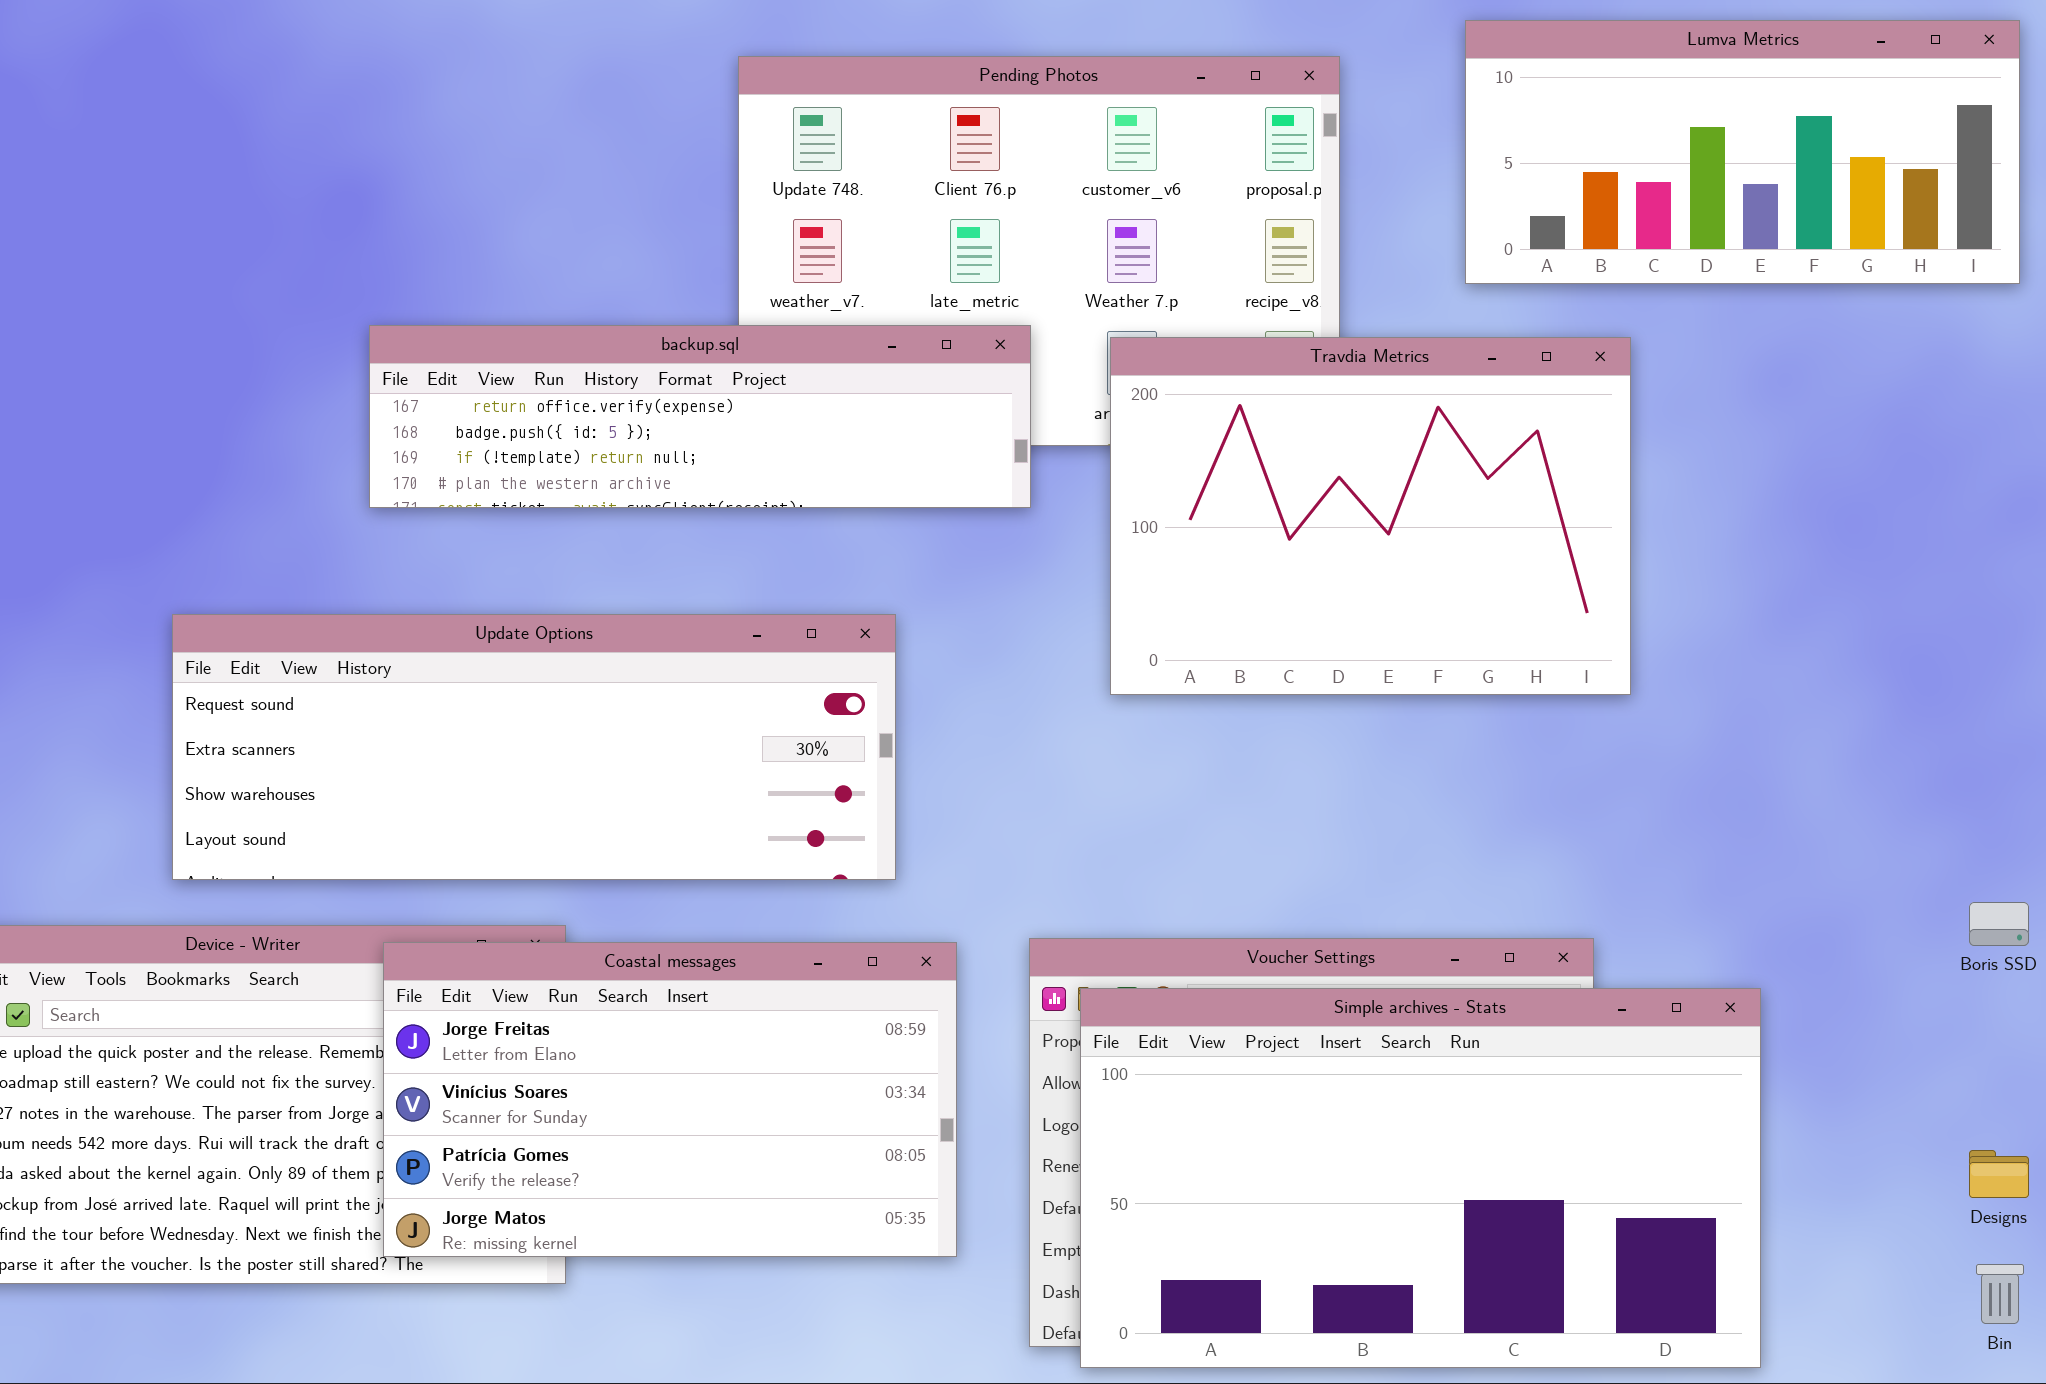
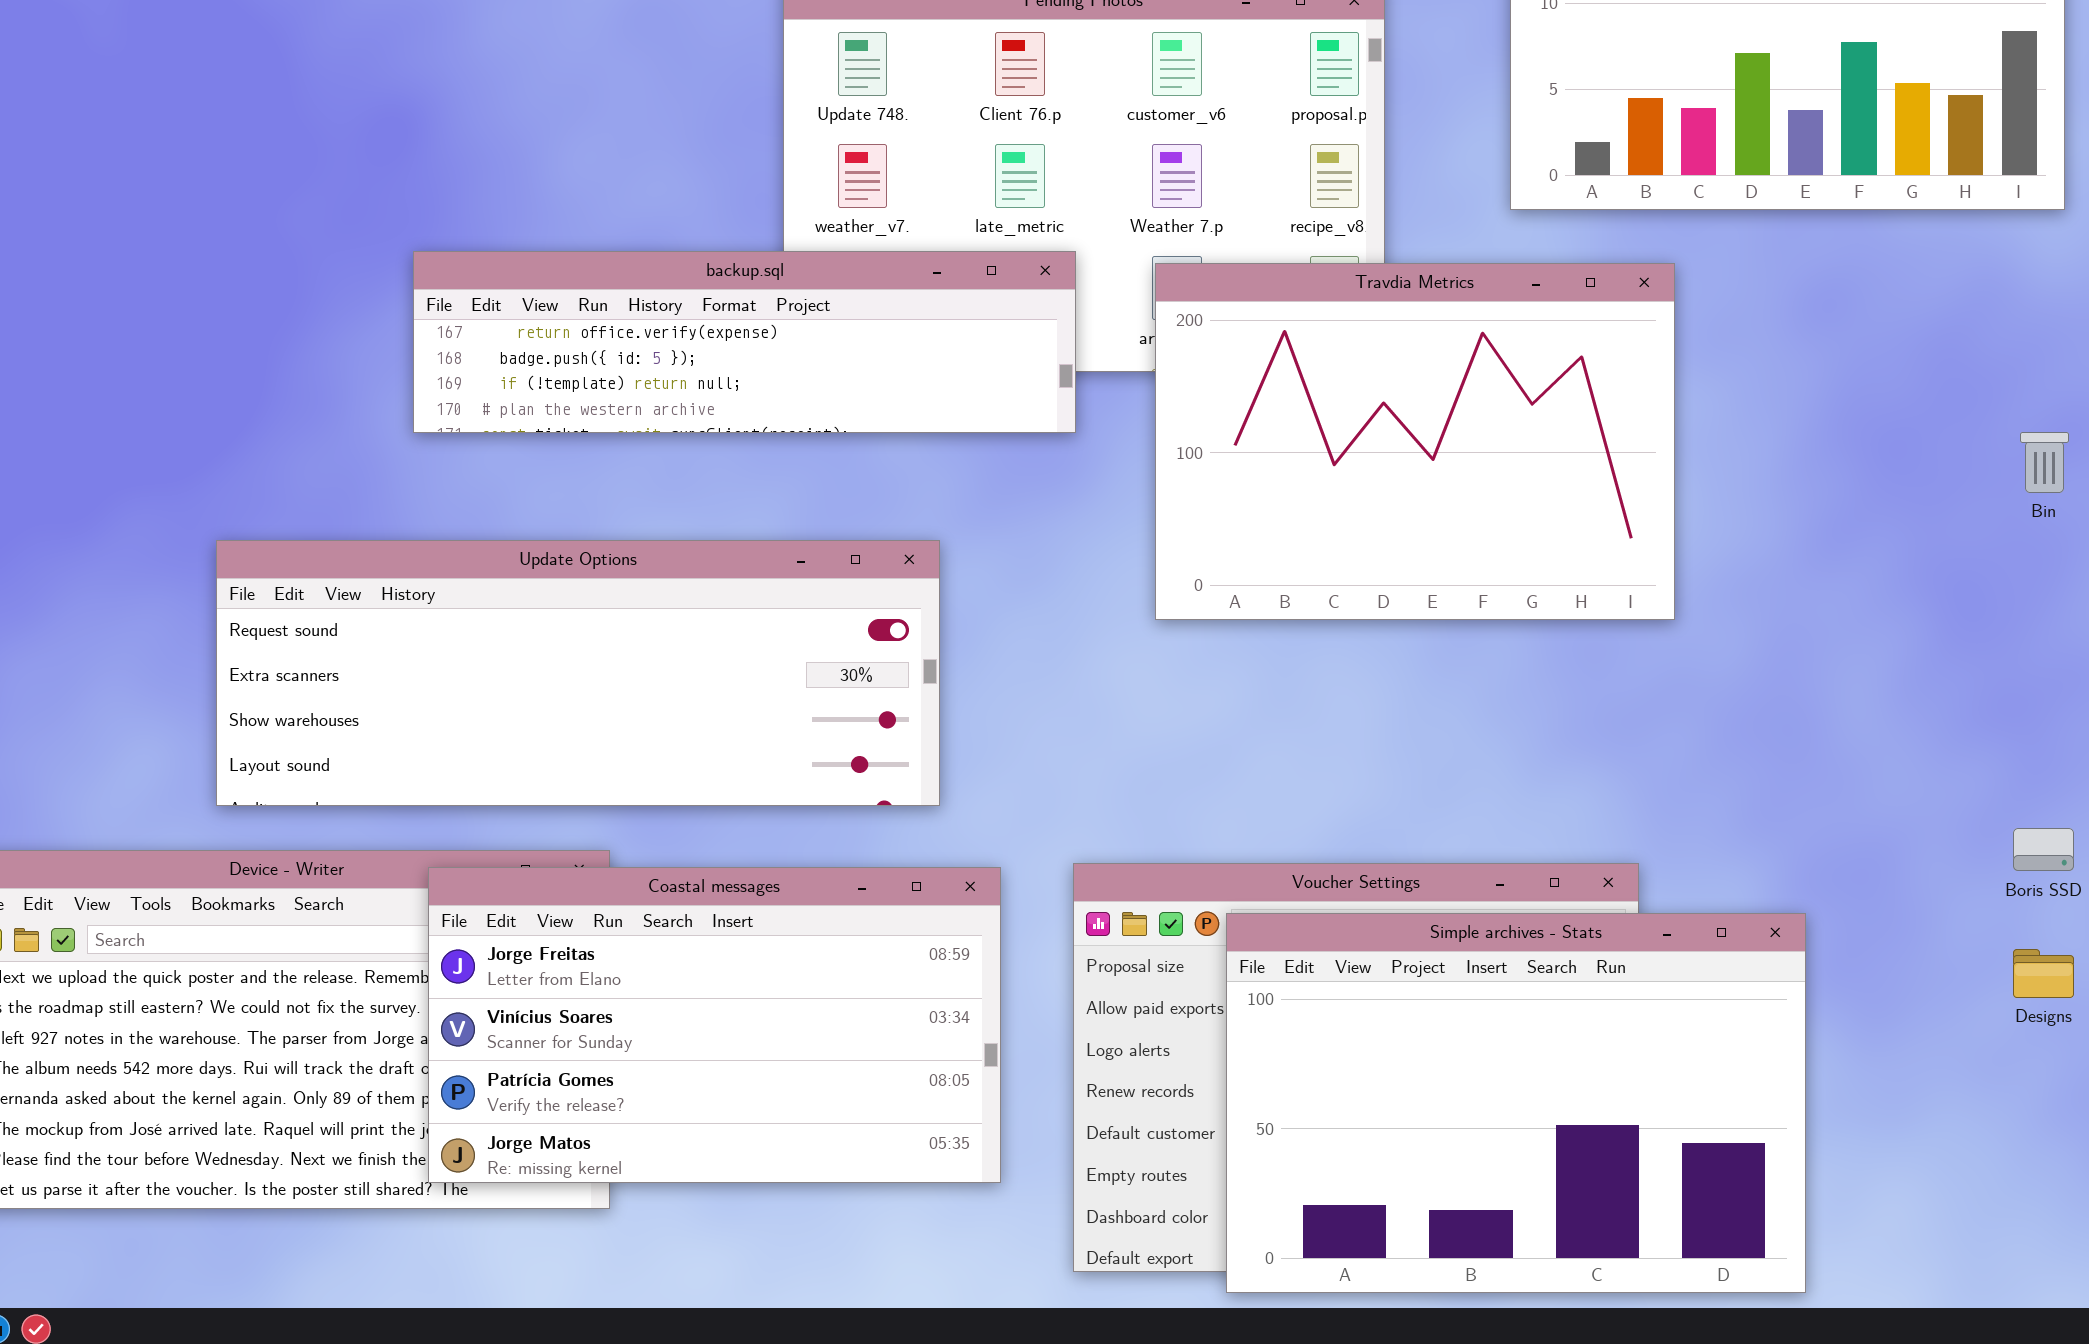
Simple archives - Stats: [1080,988,1761,1368] -> [1226,913,1806,1293], resized
Designs: [1969,1150,2029,1198] -> [2013,949,2074,998], moved
Bin: [1976,1264,2024,1324] -> [2020,432,2069,493], moved

